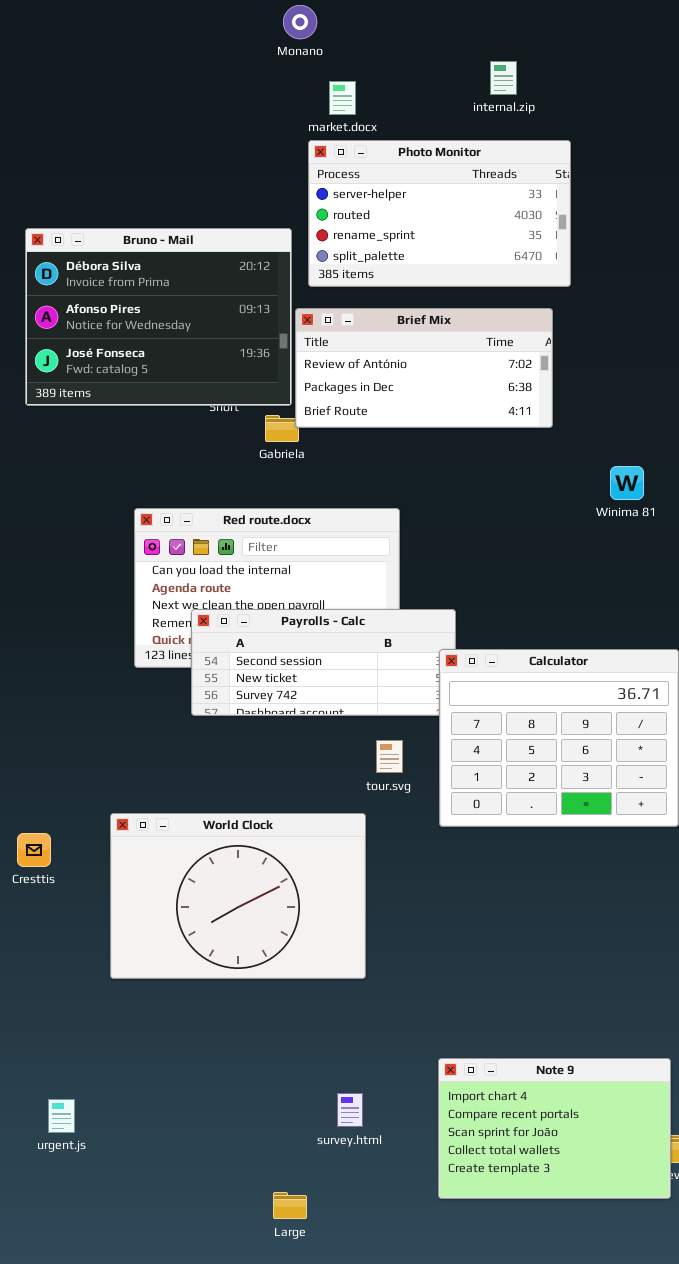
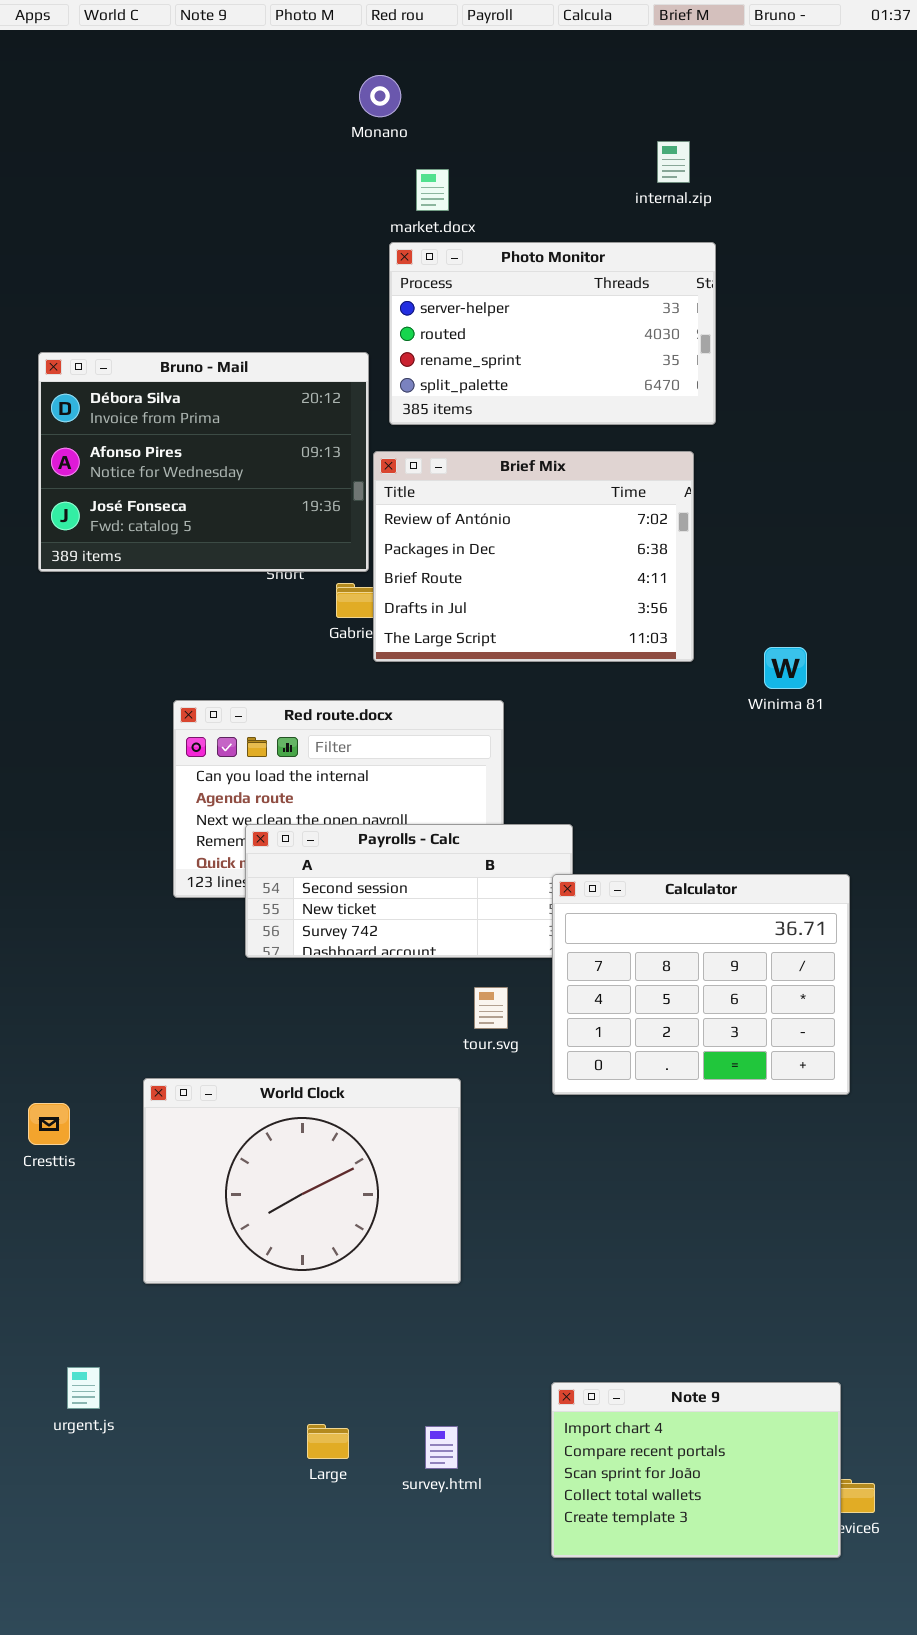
internal.zip: [490,61,517,95] -> [657,141,690,183], moved
Brief Mix: [295,308,553,428] -> [373,451,694,662], resized
urgent.js: [48,1099,75,1133] -> [67,1367,100,1409], moved
Large: [273,1192,307,1219] -> [307,1424,349,1459], moved

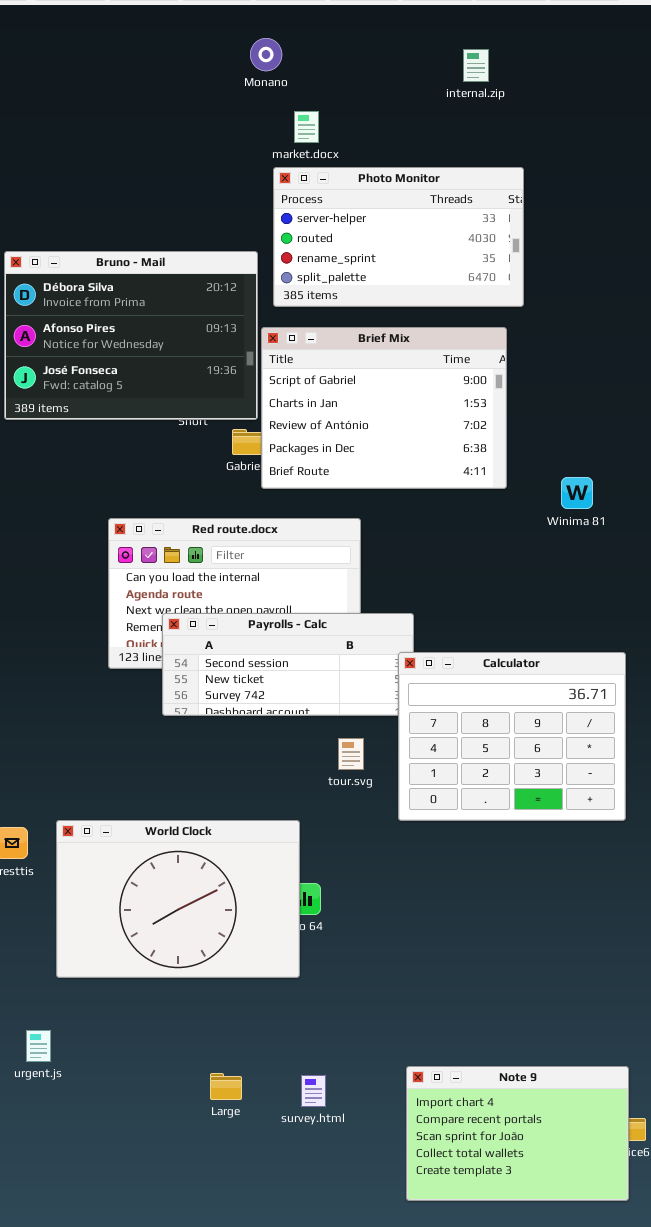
internal.zip: [657,141,690,183] -> [463,49,489,82], moved
Brief Mix: [373,451,694,662] -> [261,327,507,489], scrolled up 2 rows
World Clock: [143,1078,461,1284] -> [56,820,300,978], moved
Note 9: [551,1382,841,1558] -> [406,1066,629,1201], moved

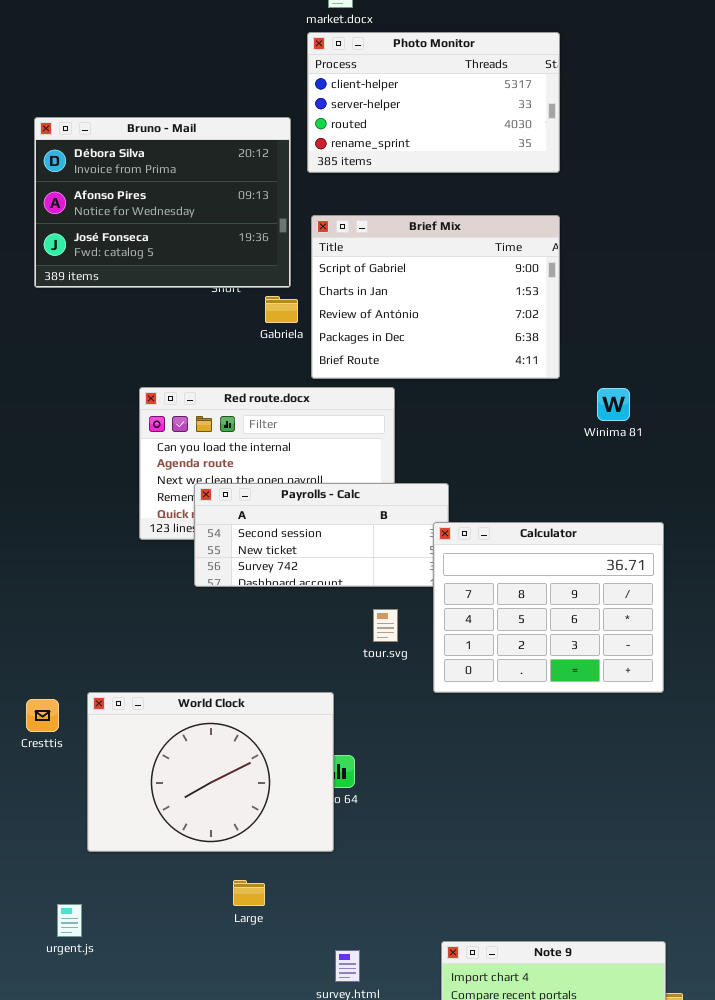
Photo Monitor: [273,167,524,307] -> [307,32,560,173], scrolled up 1 row
Brief Mix: [261,327,507,489] -> [311,215,560,379], moved
Winima 81: [561,477,593,509] -> [597,388,630,421], moved
Large: [210,1073,242,1100] -> [233,880,265,906], moved

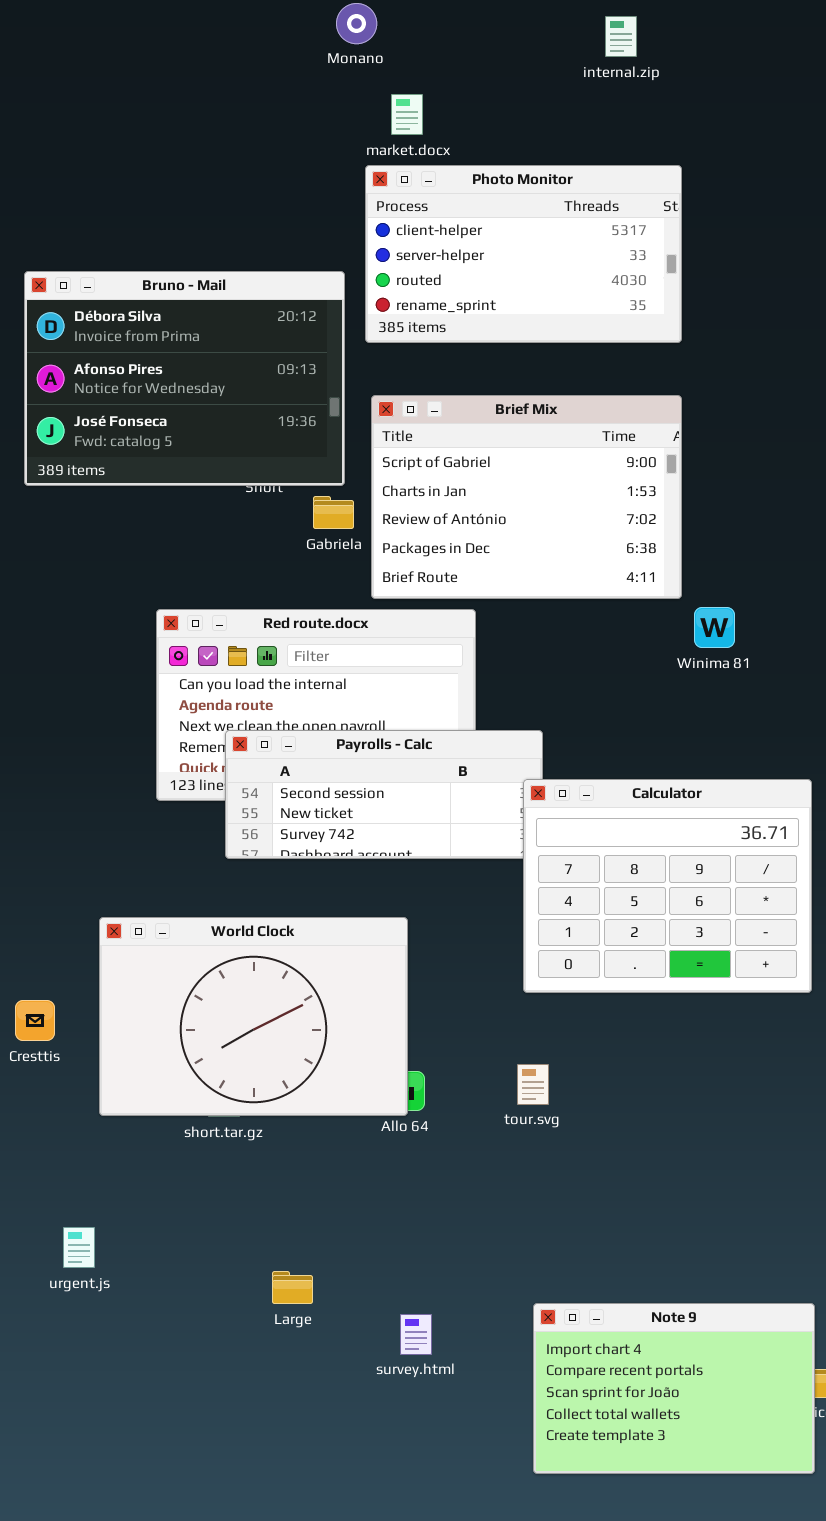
Winima 81: [597,388,630,421] -> [694,607,735,648], moved
tour.svg: [373,609,398,642] -> [517,1064,549,1105], moved
World Clock: [87,692,334,852] -> [99,917,408,1116], moved
Large: [233,880,265,906] -> [272,1271,313,1304], moved
urgent.js: [57,904,82,937] -> [63,1227,95,1268], moved

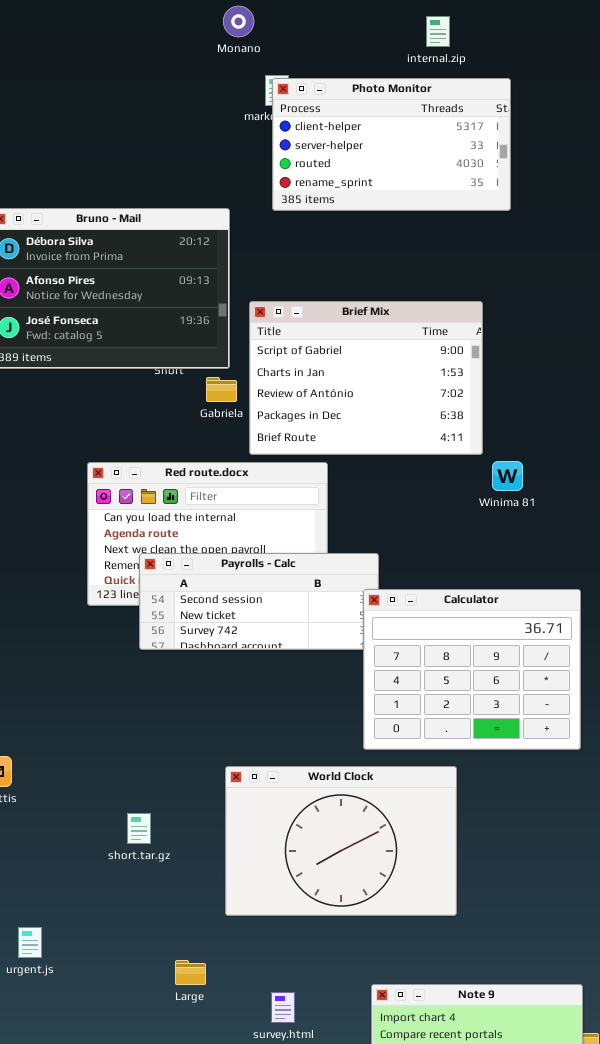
Photo Monitor: [365,165,682,343] -> [272,78,511,211], moved
World Clock: [99,917,408,1116] -> [225,766,457,916], moved

